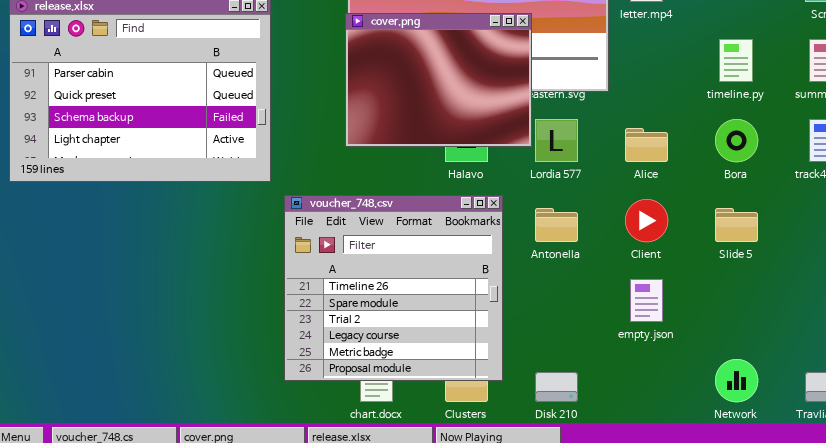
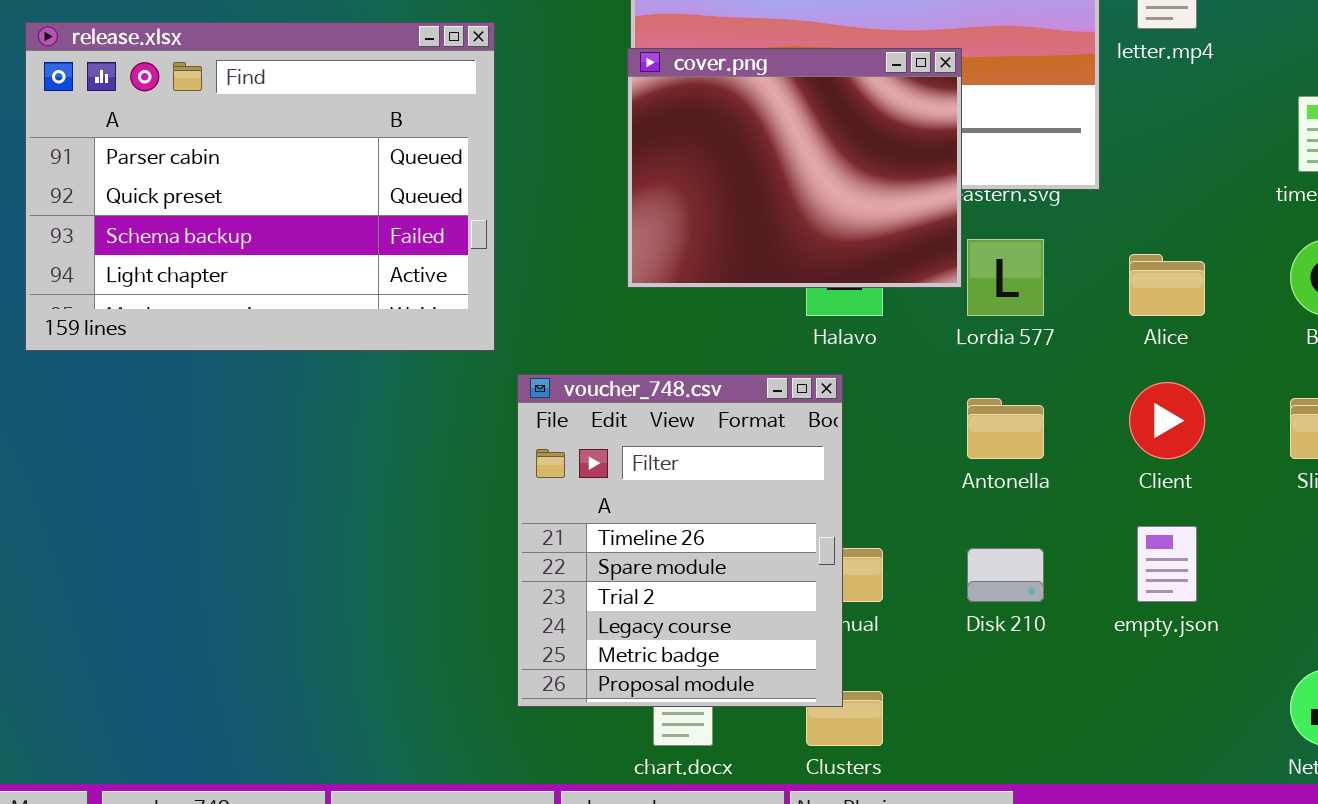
voucher_748.csv: [284,195,503,381] -> [517,374,843,707], resized
Disk 210: [535,372,578,402] -> [967,548,1044,602], moved

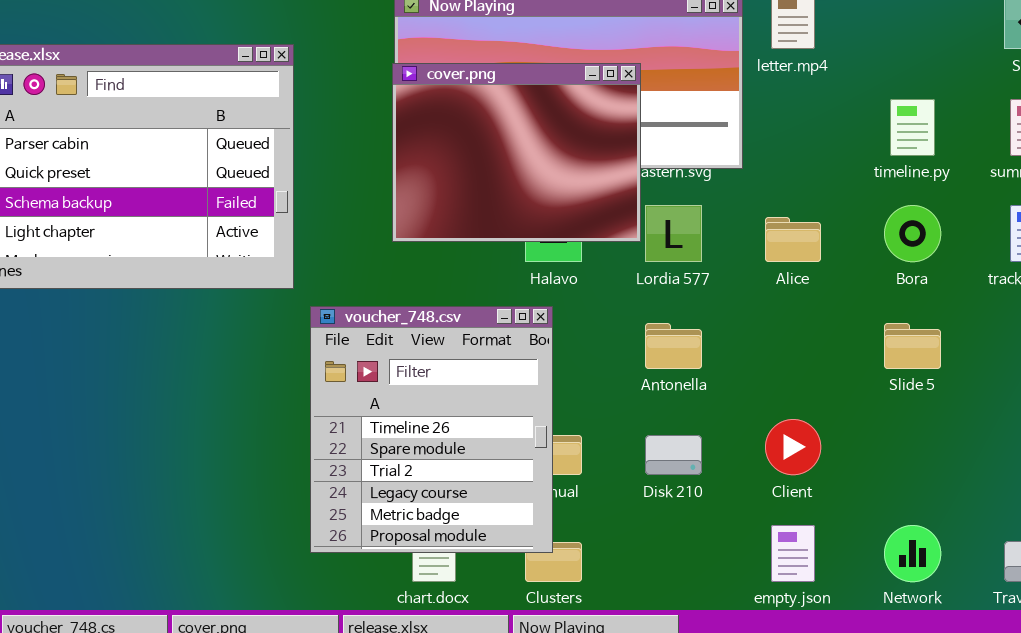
Client: [1129,382,1205,459] -> [765,419,821,475], moved
empty.json: [1137,526,1197,602] -> [771,525,815,582], moved

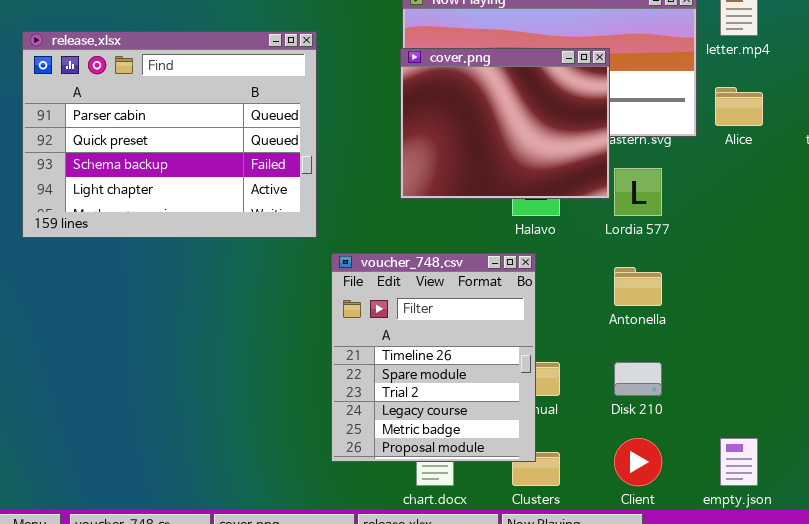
Alice: [765,217,821,262] -> [715,87,763,126], moved
Client: [765,419,821,475] -> [614,438,662,486], moved

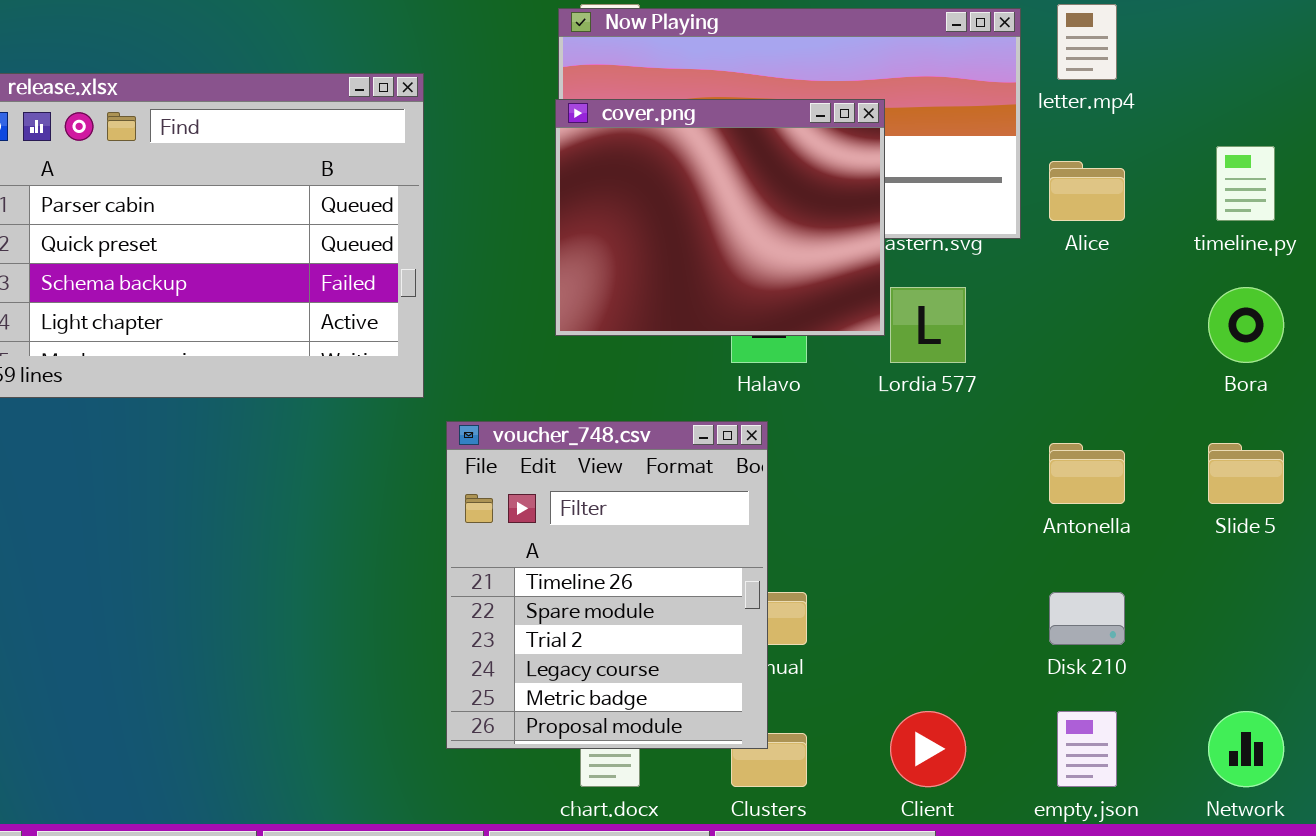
Antonella: [614,267,662,306] -> [1049,443,1125,504], moved
Disk 210: [614,362,662,396] -> [1049,592,1125,645], moved

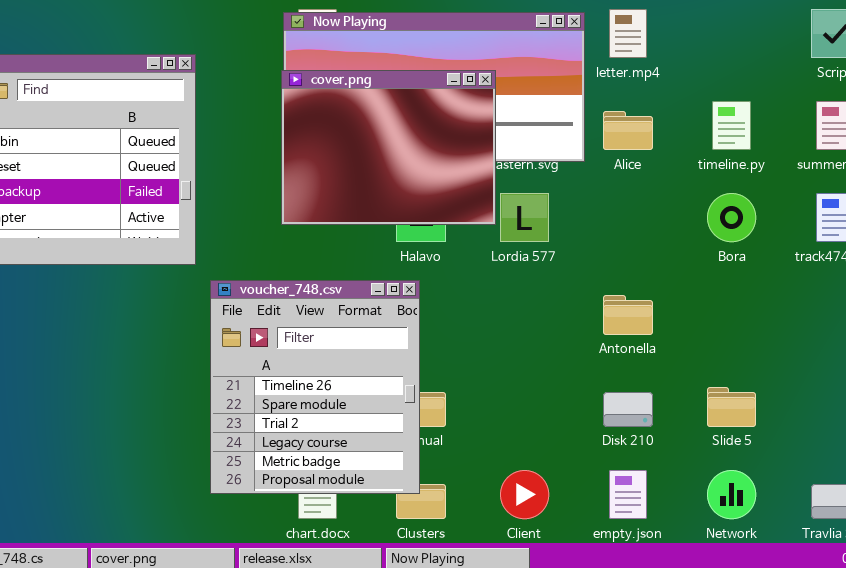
Slide 5: [1208,443,1284,504] -> [707,387,756,427], moved

